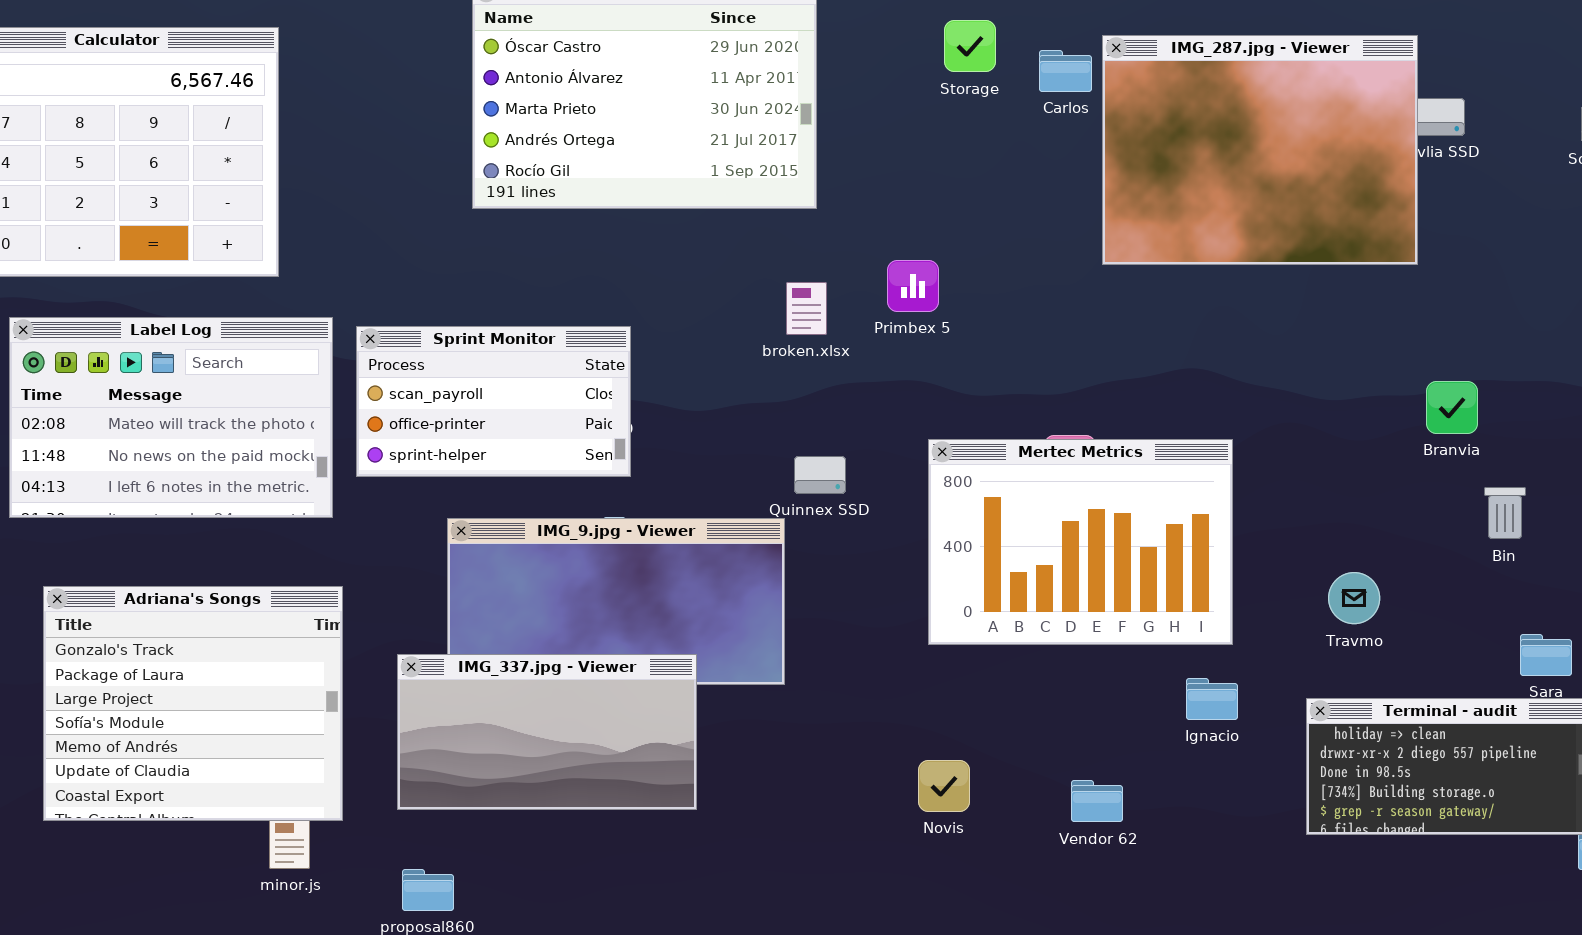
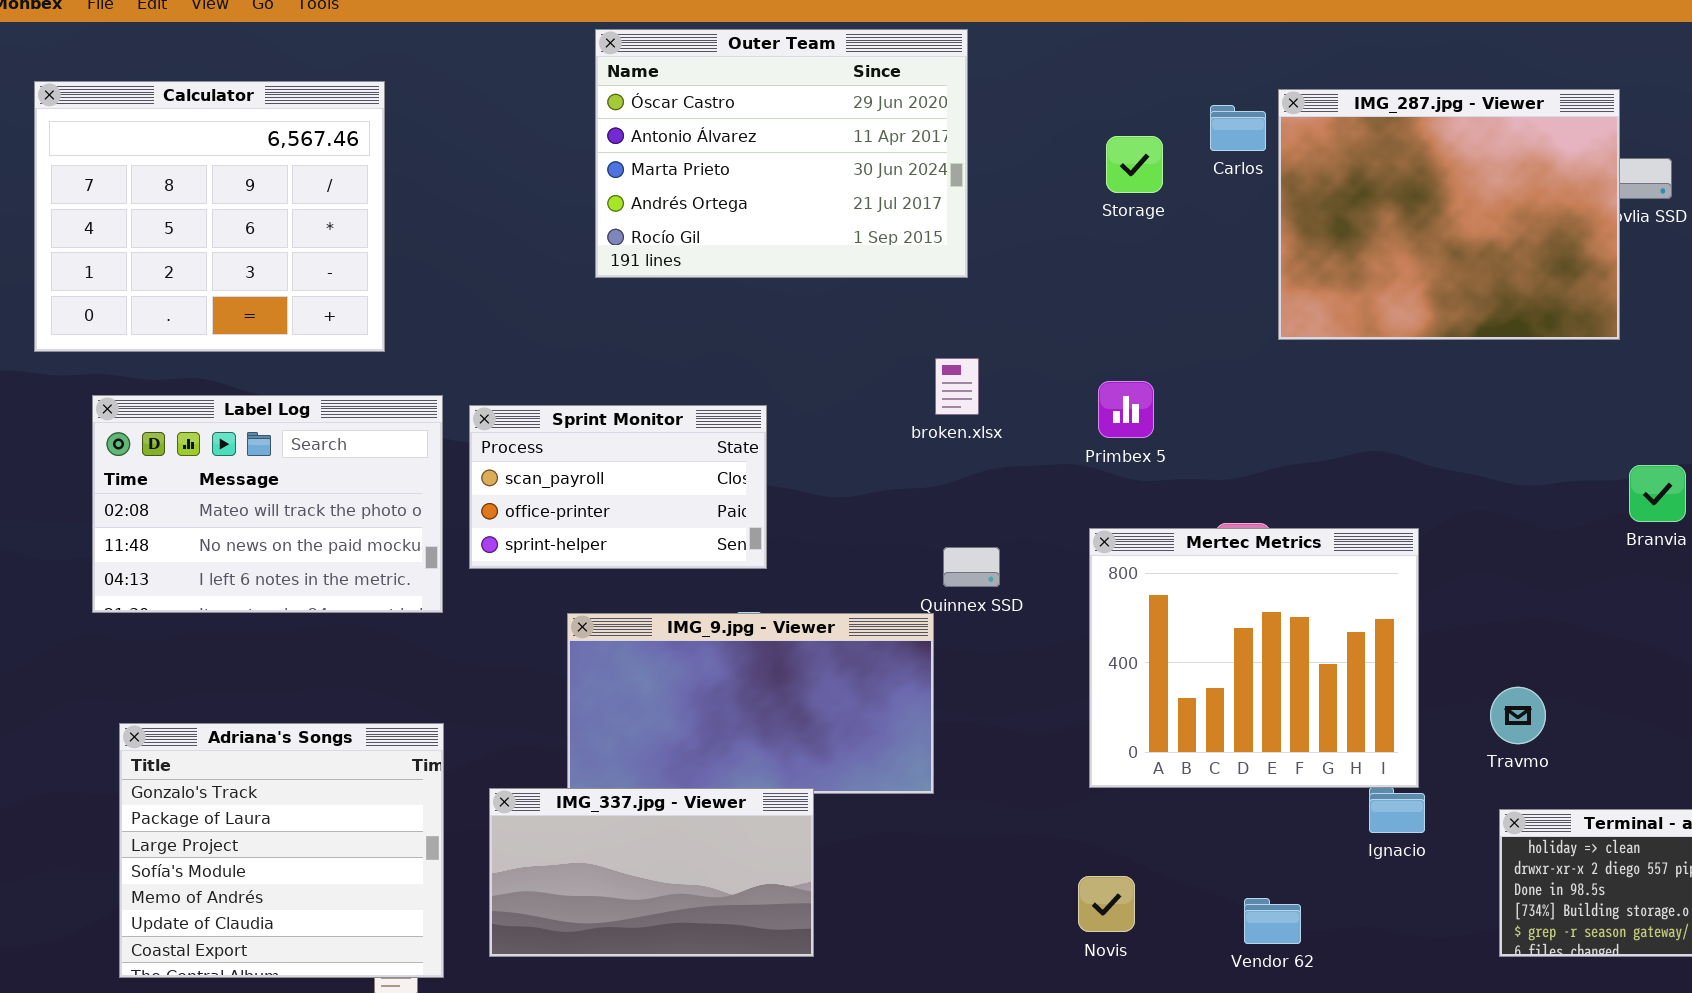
Storage: [944,20,996,72] -> [1106,136,1163,193], moved
Primbex 5: [887,260,939,312] -> [1098,381,1154,438], moved
Mertec Metrics: [928,439,1233,645] -> [1089,528,1419,788], resized
Travmo: [1328,572,1380,624] -> [1490,687,1546,744], moved
Adriana's Songs: [43,586,343,821] -> [119,723,444,978], moved
IMG_337.jpg - Viewer: [397,654,697,810] -> [489,788,814,957], moved

